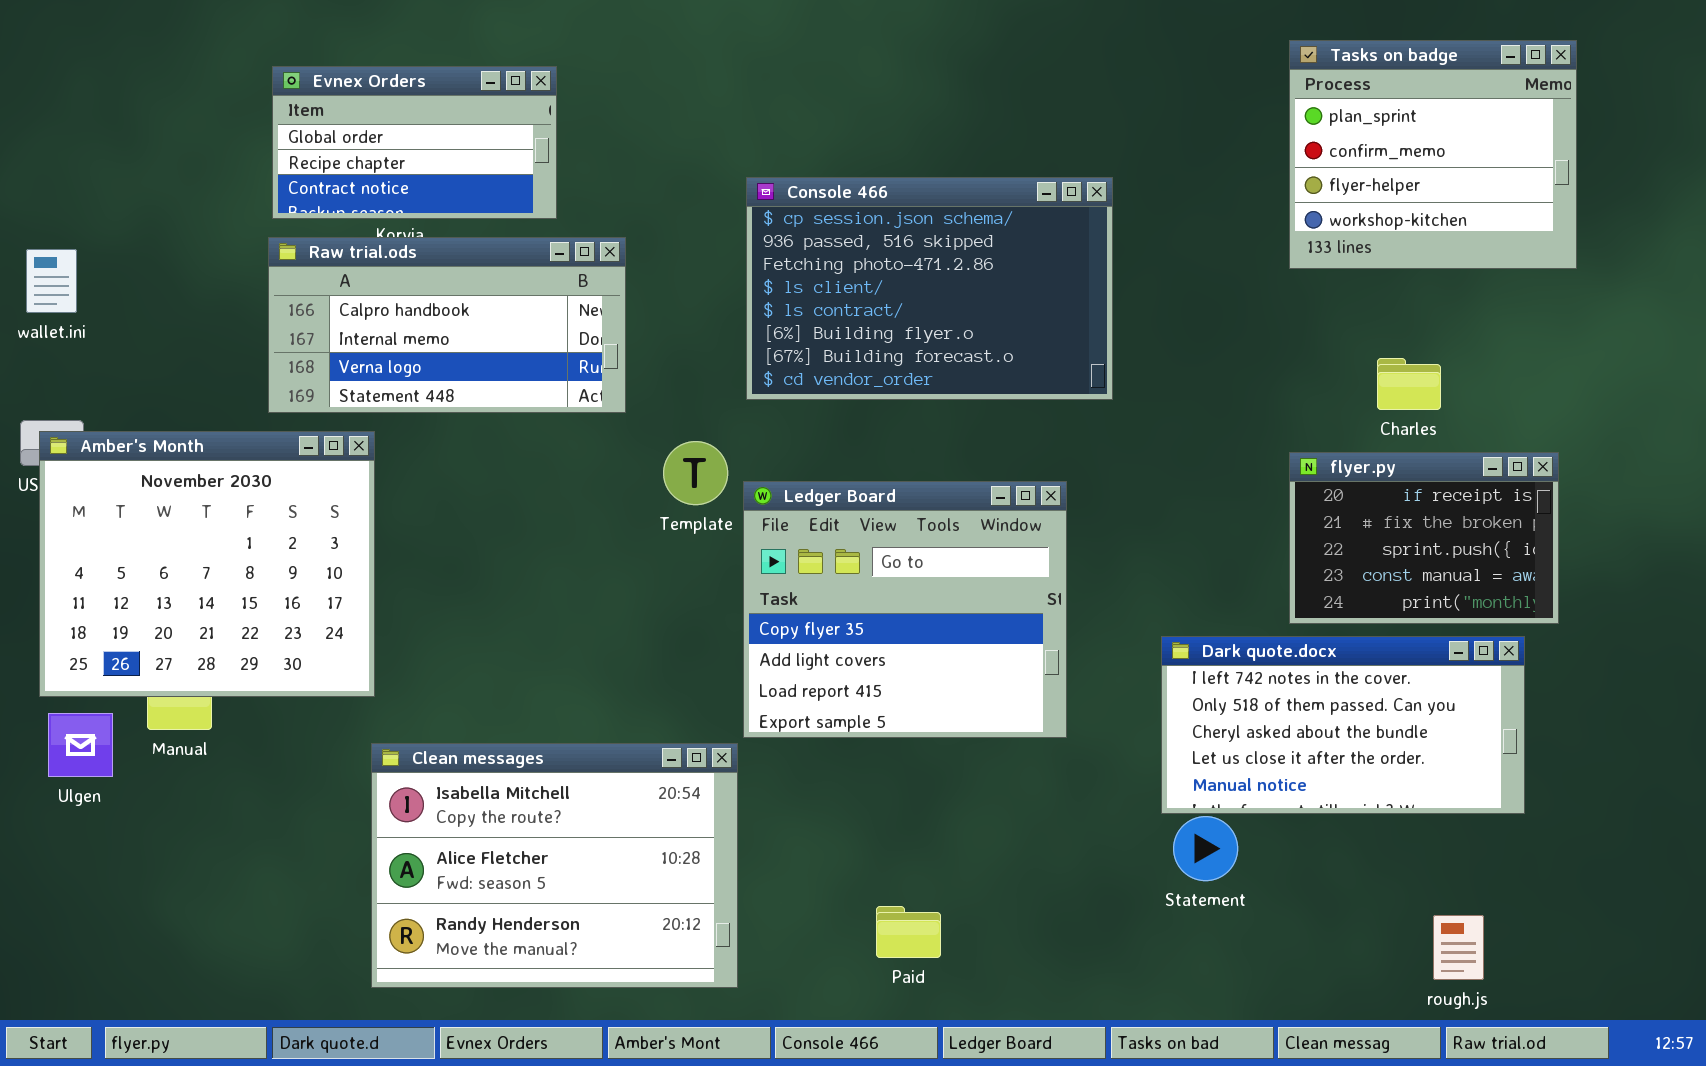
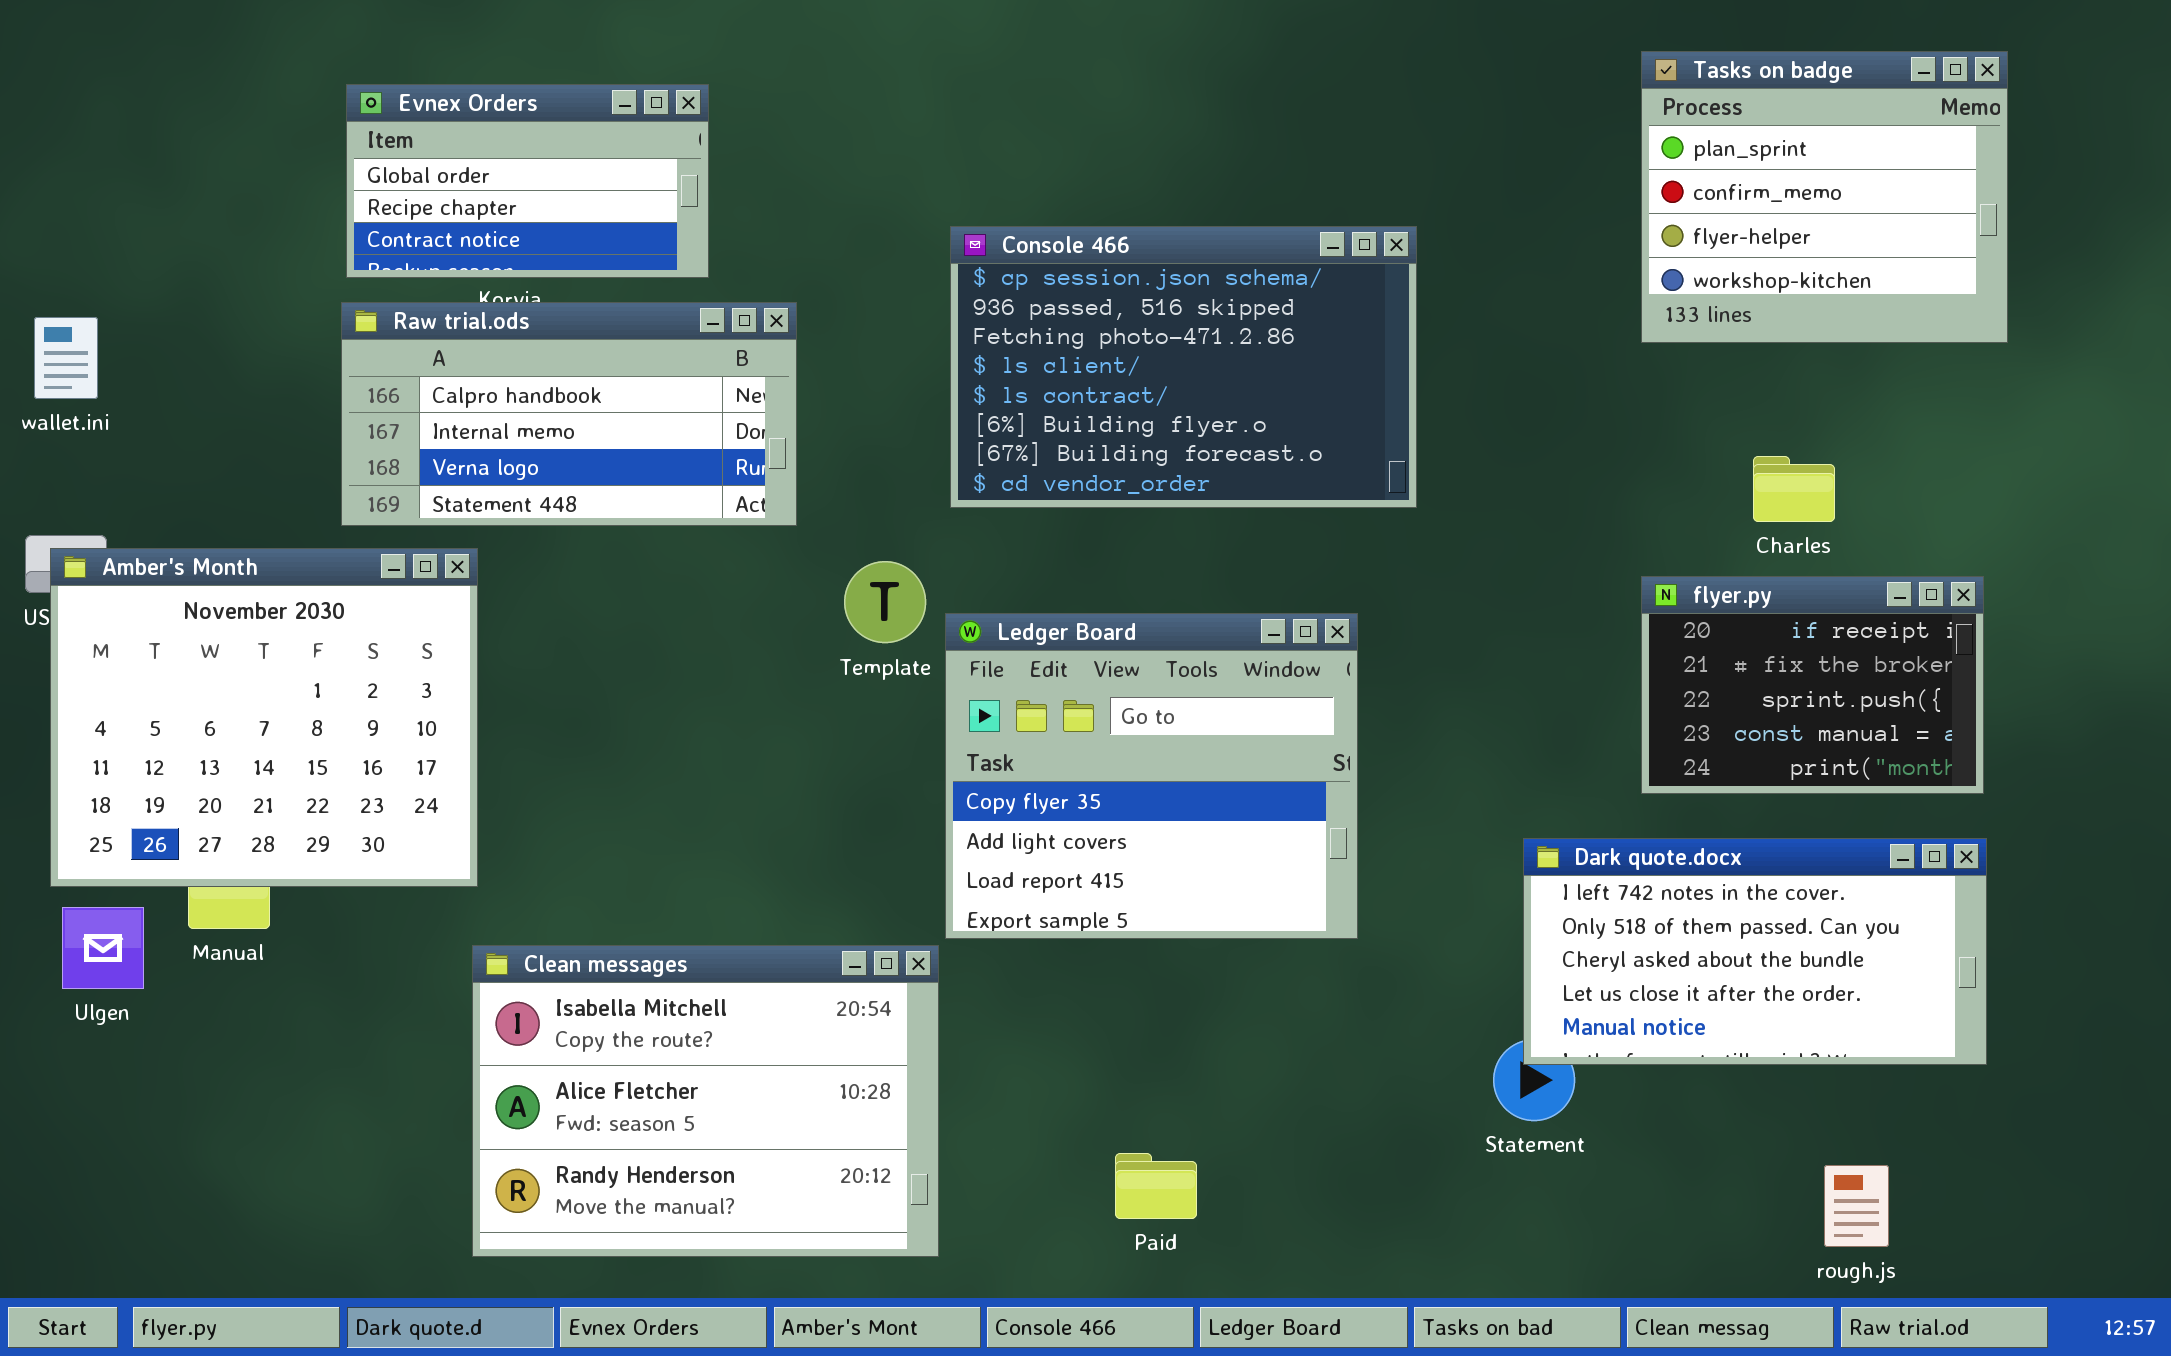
Dark quote.docx: [1161,636,1525,814] -> [1523,838,1987,1065], moved

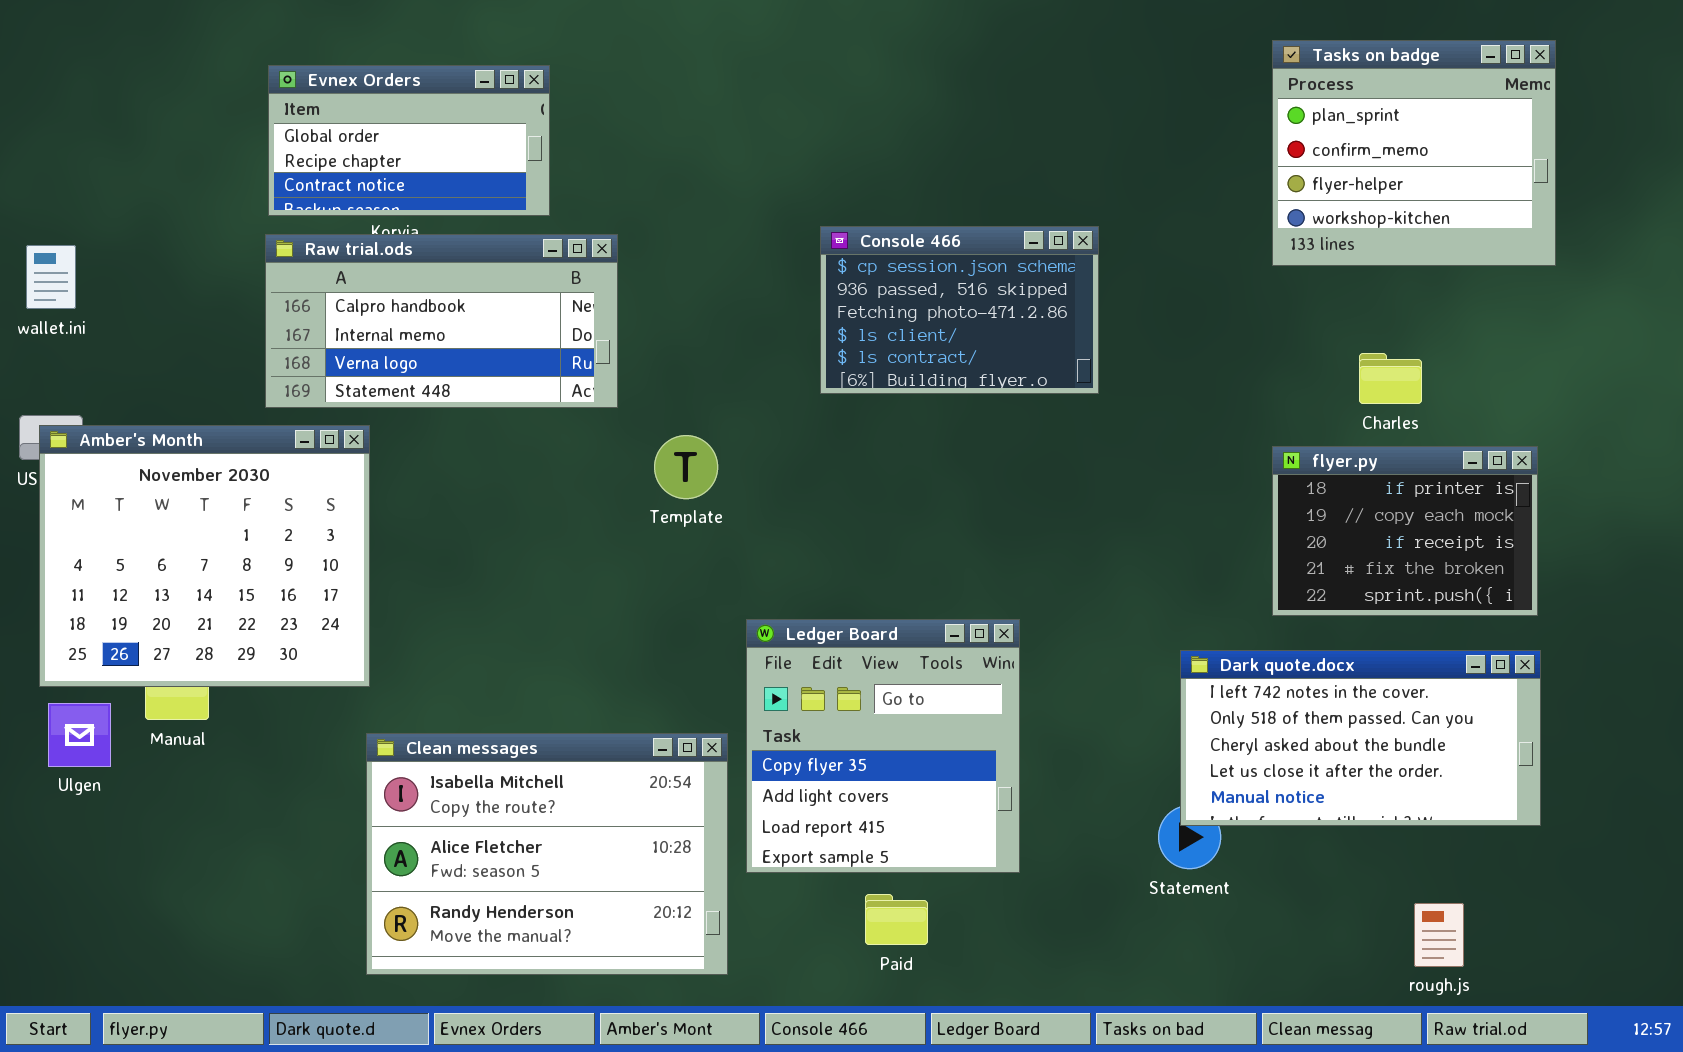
Console 466: [950,226,1417,508] -> [820,226,1099,394], resized
flyer.py: [1641,576,1984,794] -> [1272,446,1538,616], scrolled up 2 rows
Ledger Board: [945,613,1358,939] -> [746,619,1020,873], moved, resized

